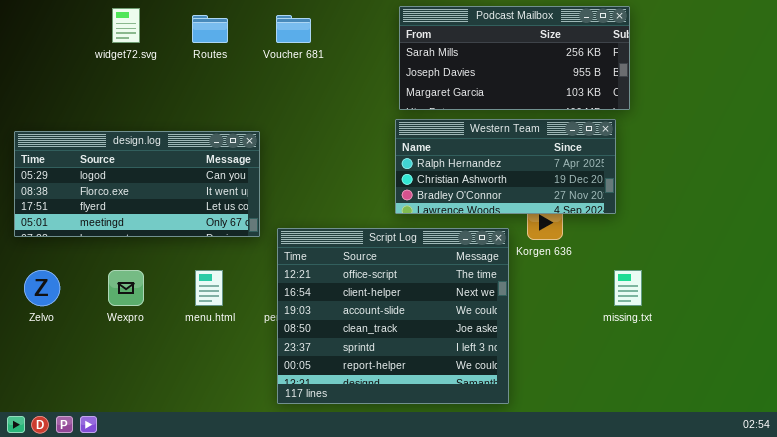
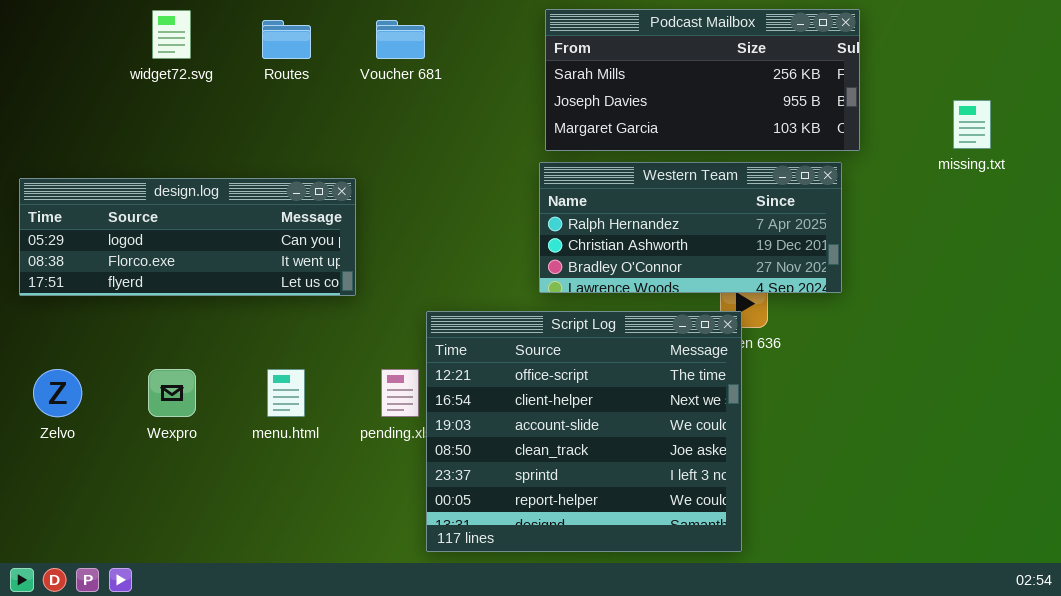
design.log: [14,131,260,237] -> [19,178,356,296], resized
Script Log: [277,228,509,404] -> [426,311,742,552], moved
missing.txt: [614,270,642,306] -> [953,100,991,149], moved

